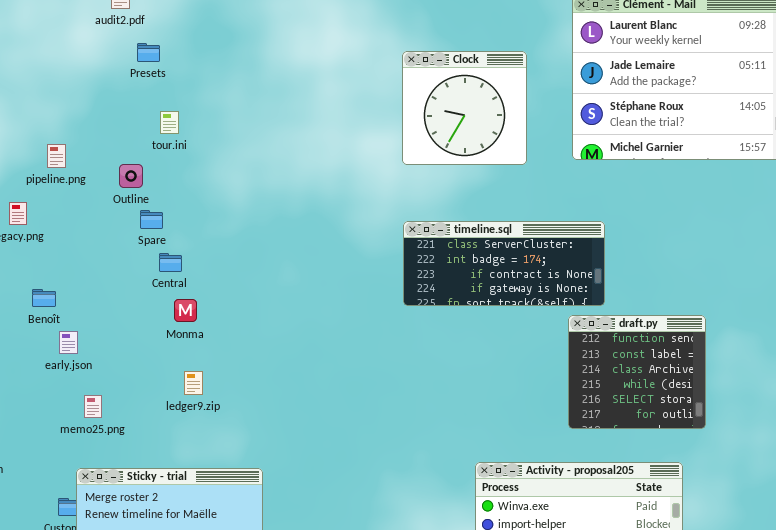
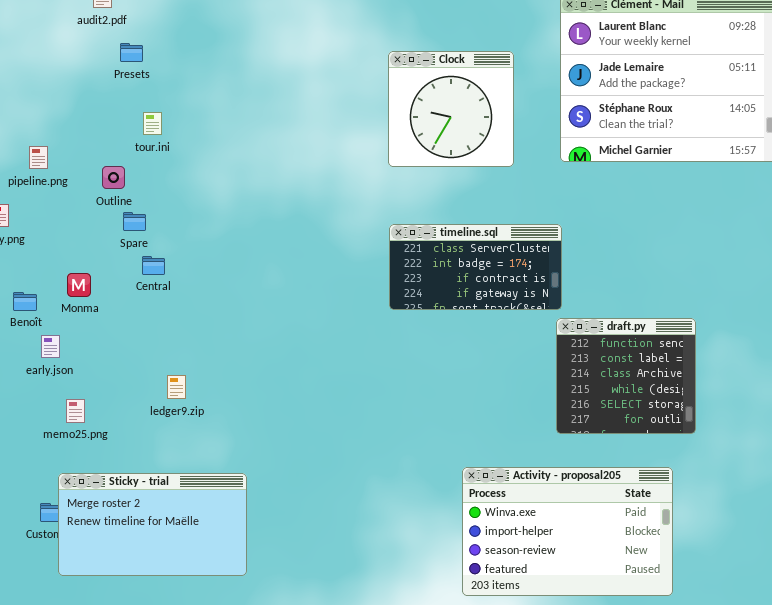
timeline.sql: [403,221,605,306] -> [389,224,562,310], resized
Monma: [174,299,197,322] -> [67,273,91,297], moved

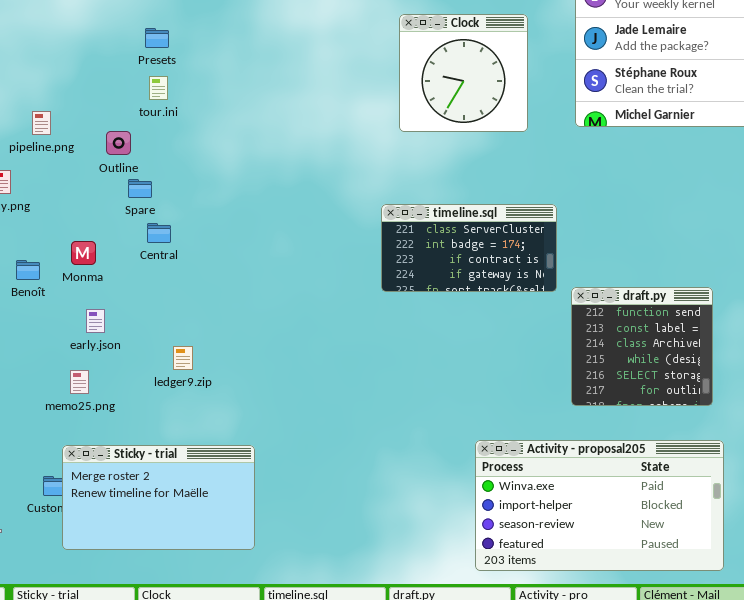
Presets: [120,43,143,62] -> [145,28,169,48], moved
timeline.sql: [389,224,562,310] -> [381,204,557,292], moved
early.json: [41,335,60,358] -> [86,309,105,333], moved
Activity - proposal205: [462,467,673,596] -> [475,440,724,571], resized

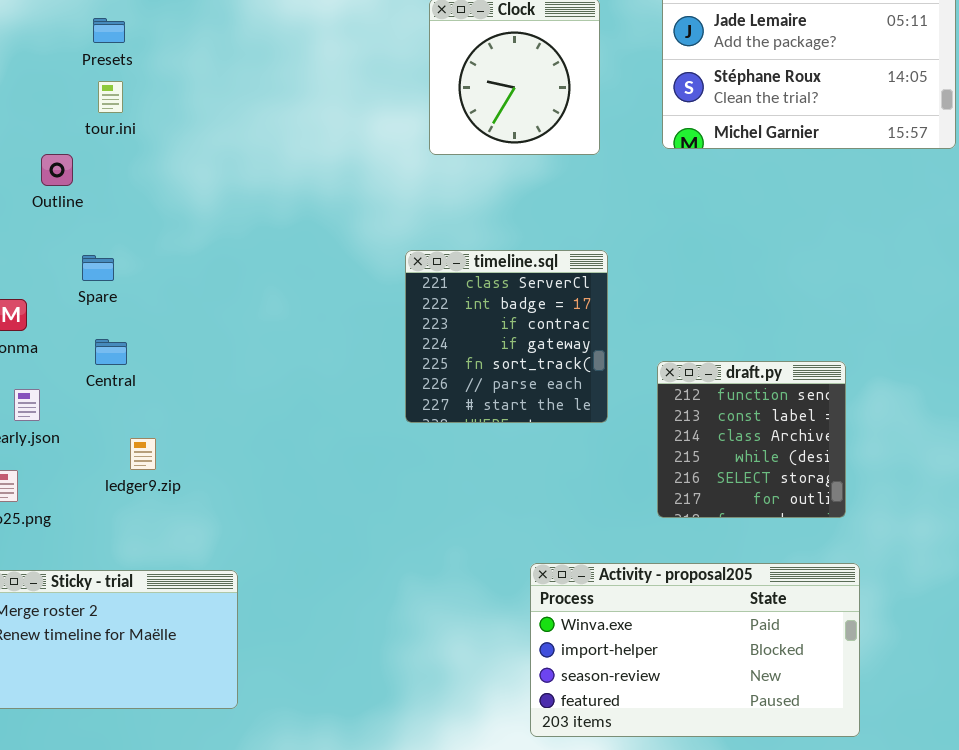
Spare: [128,179,152,198] -> [82,255,114,281], moved
timeline.sql: [381,204,557,292] -> [405,250,608,423], resized
Central: [147,223,171,243] -> [95,339,127,365], moved

